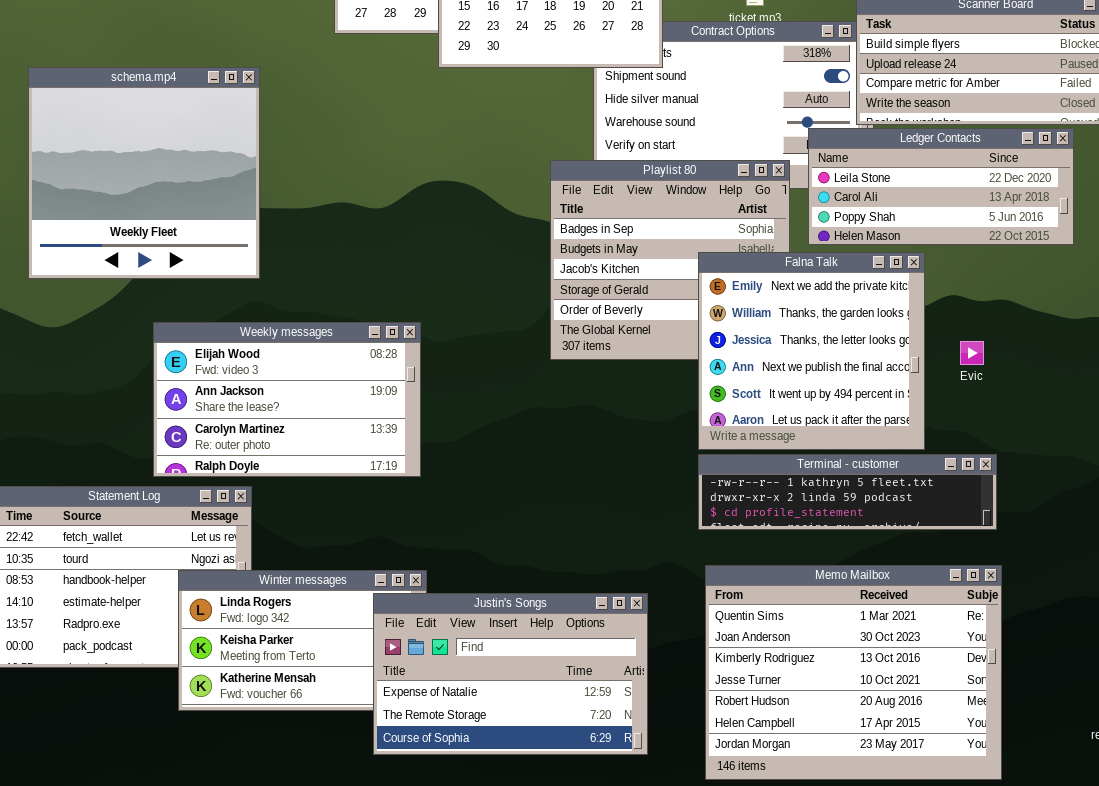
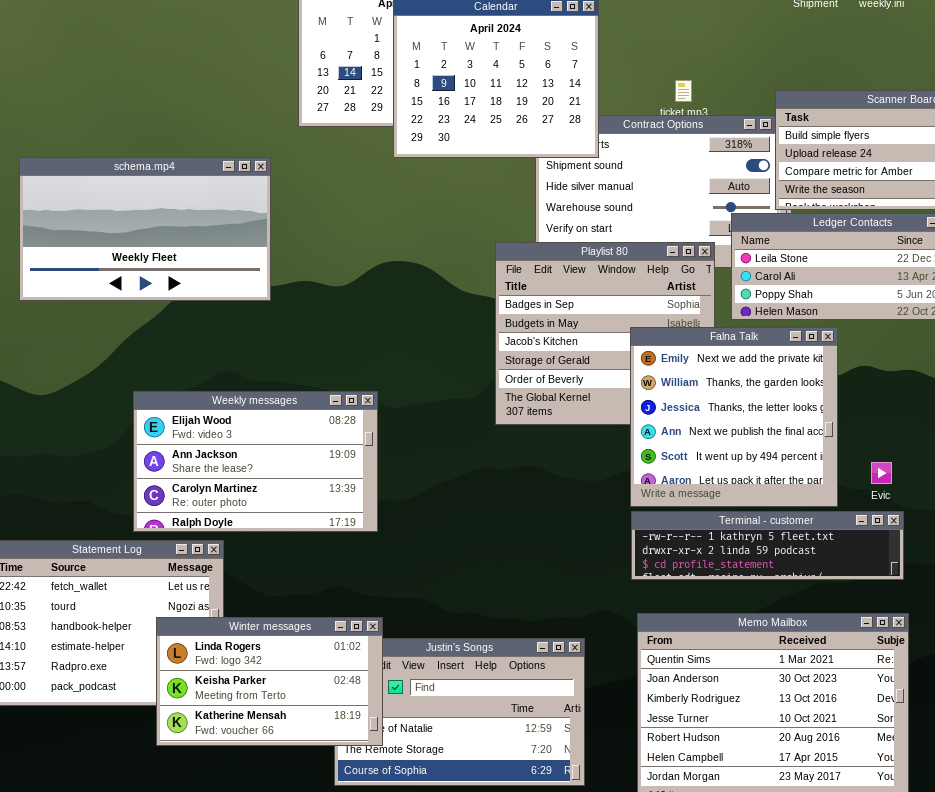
schema.mp4: [28,67,260,279] -> [19,157,271,301], resized
Evic: [960,341,984,365] -> [871,462,892,484], moved
Winter messages: [178,570,427,711] -> [156,617,383,746], raised

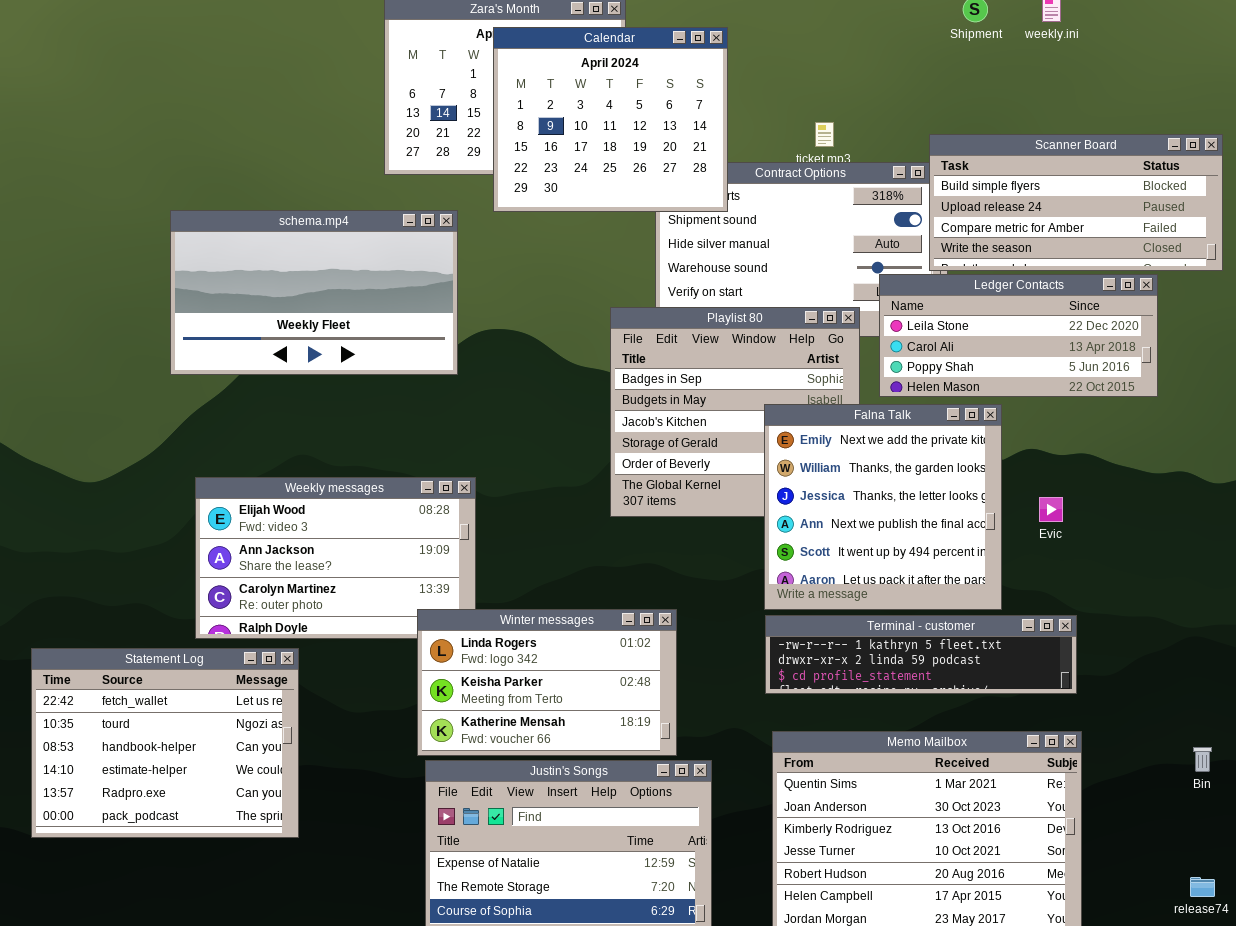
schema.mp4: [19,157,271,301] -> [170,210,458,375], moved
Evic: [871,462,892,484] -> [1039,497,1063,522], moved
Winter messages: [156,617,383,746] -> [417,609,677,756], moved

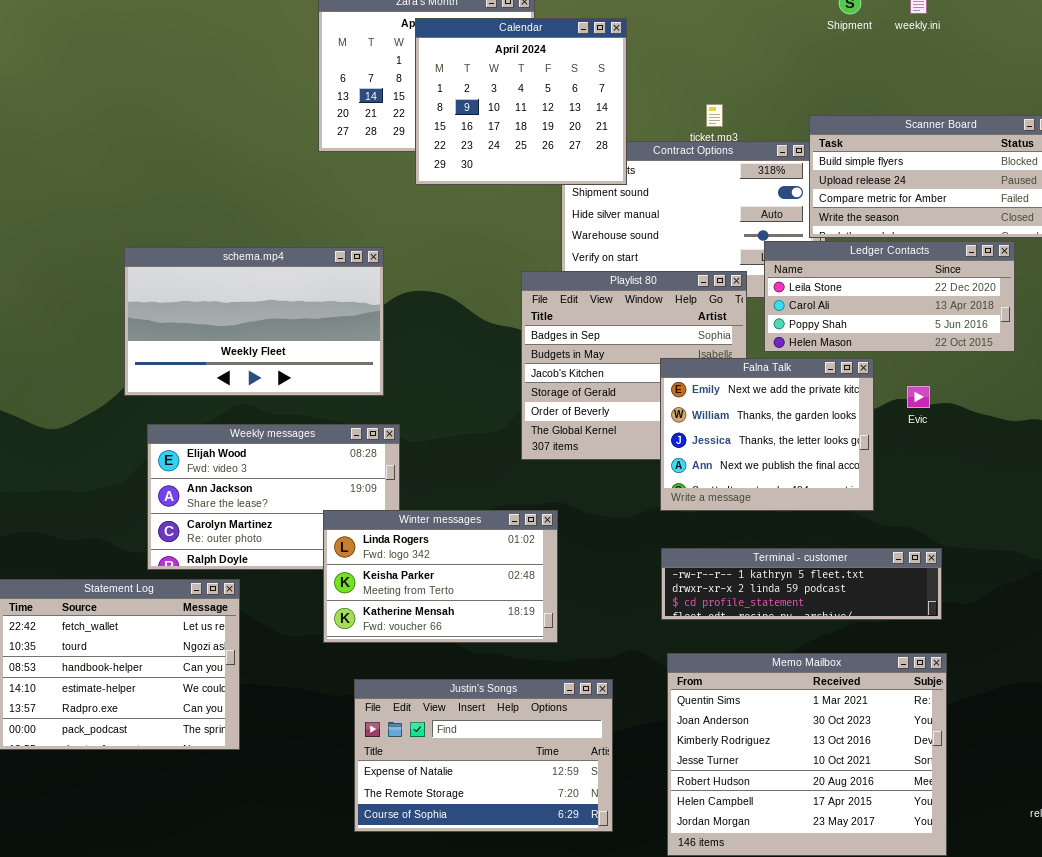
schema.mp4: [170,210,458,375] -> [124,247,384,396], moved
Falna Talk: [764,404,1002,610] -> [660,358,874,511], resized
Evic: [1039,497,1063,522] -> [907,386,930,408], moved
Winter messages: [417,609,677,756] -> [323,510,558,643], moved

